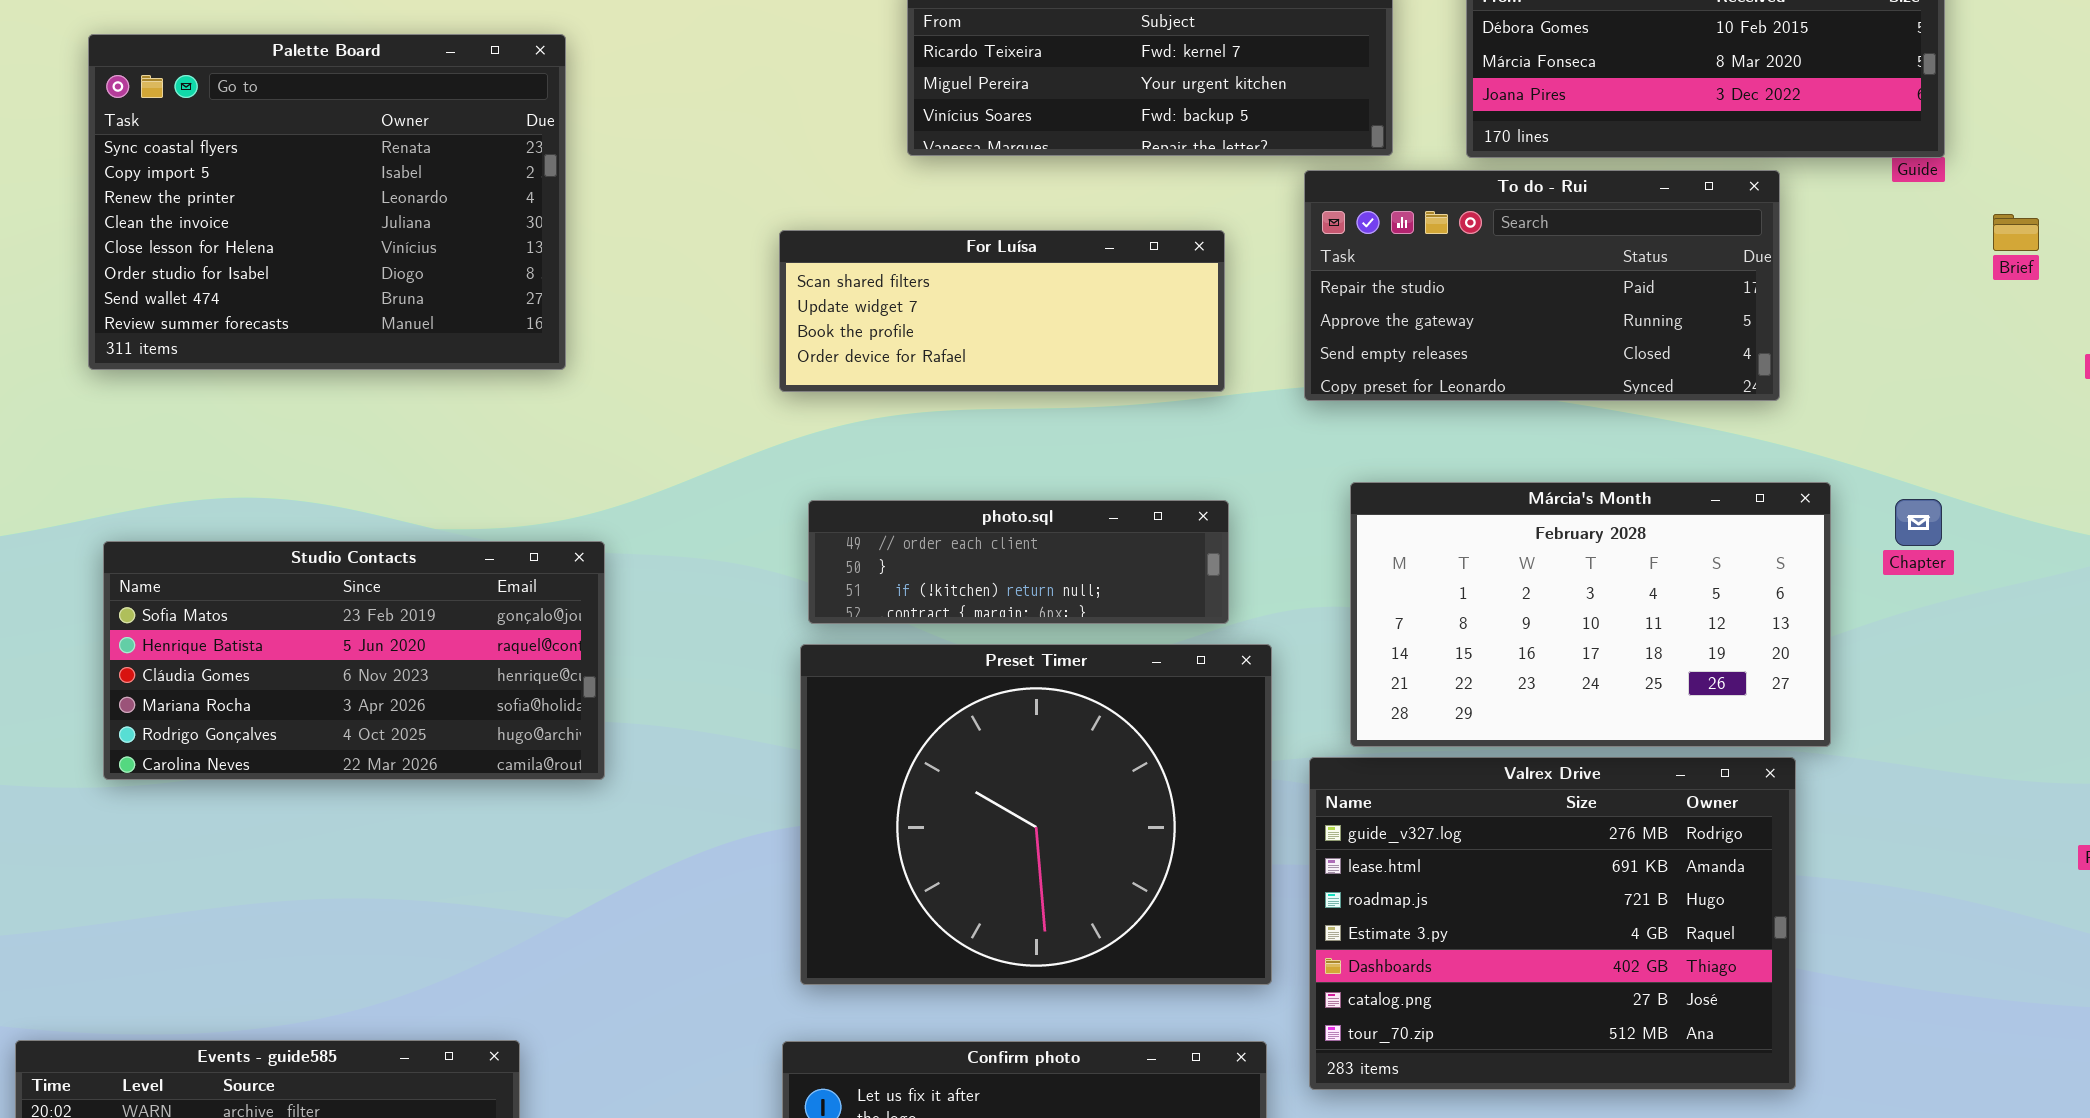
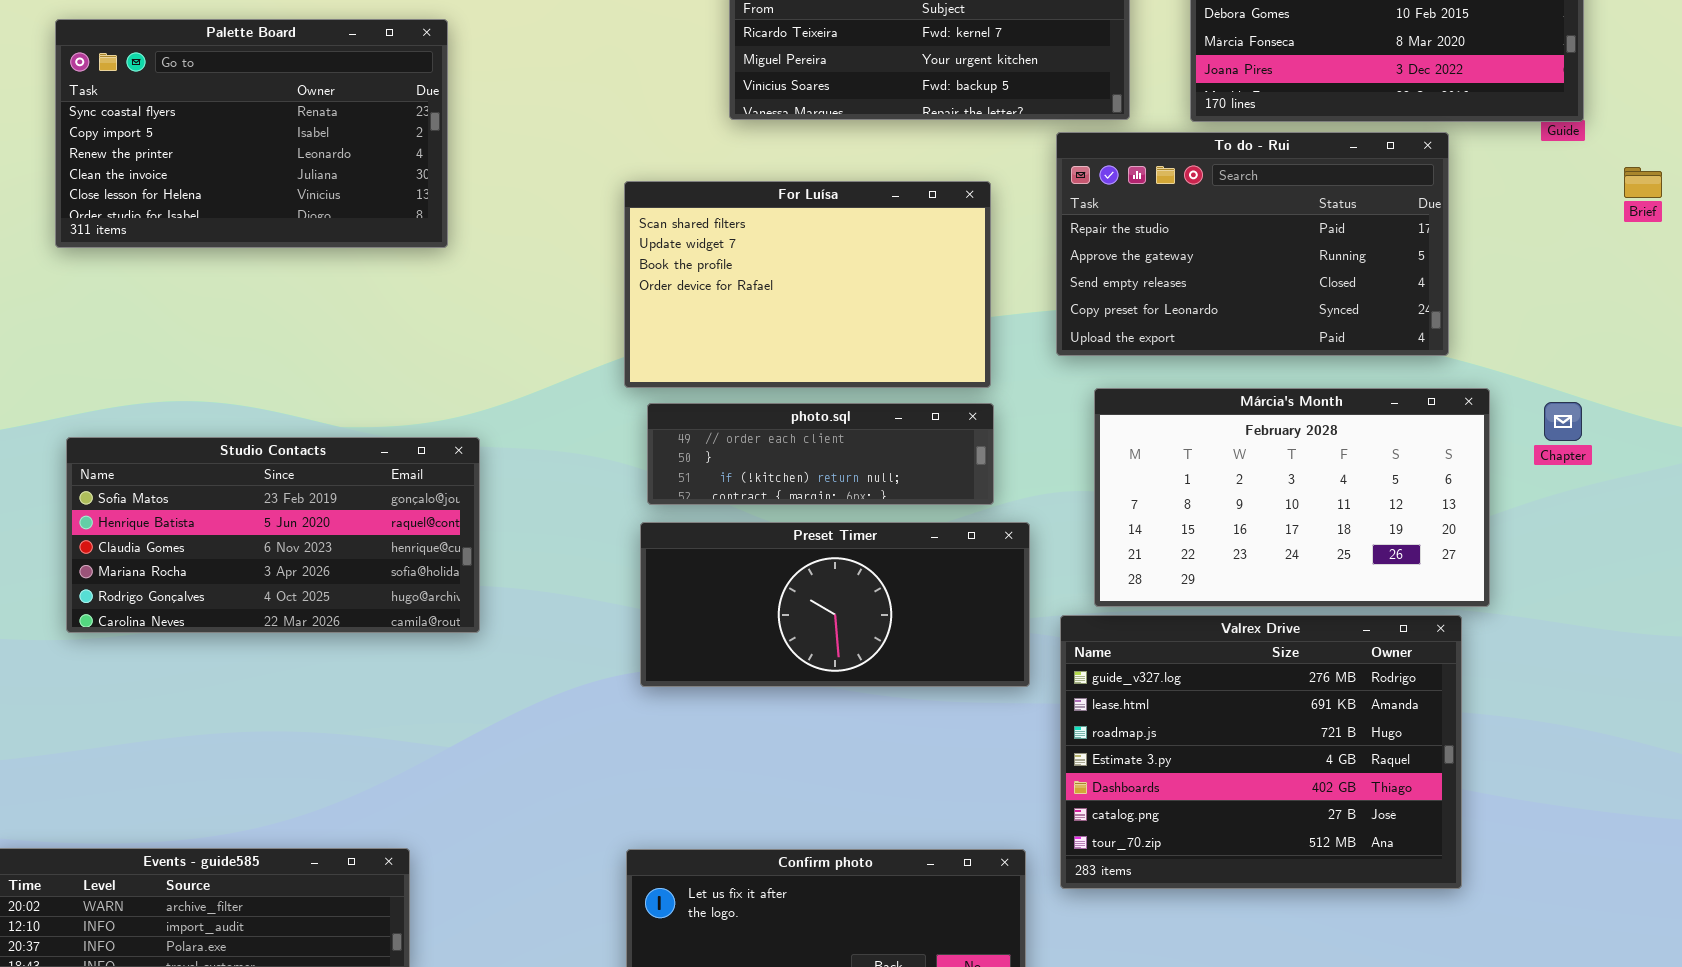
Palette Board: [88,34,566,370] -> [55,19,448,248], resized
To do - Rui: [1304,170,1780,401] -> [1056,132,1449,356], resized
For Luísa: [779,230,1225,392] -> [624,181,991,388], resized
Preset Timer: [800,644,1272,985] -> [640,522,1030,687], resized

